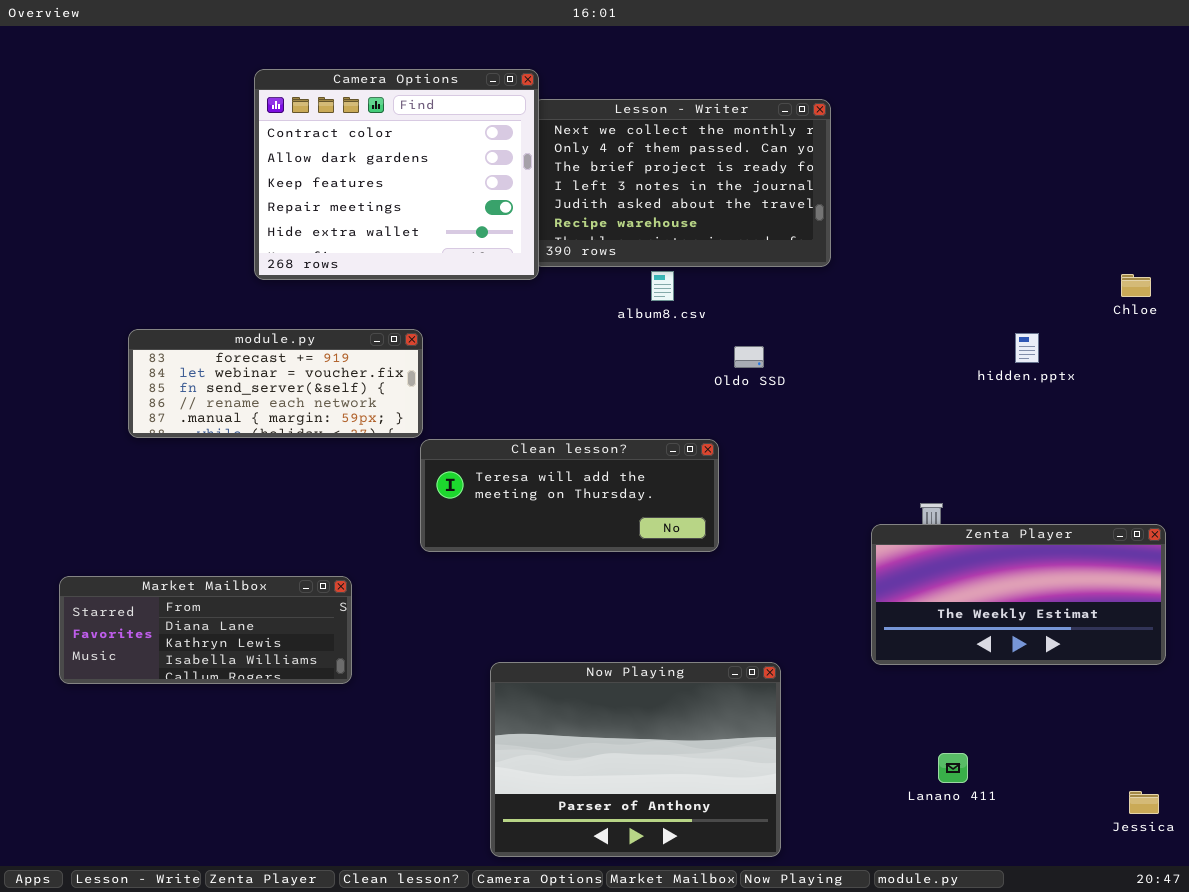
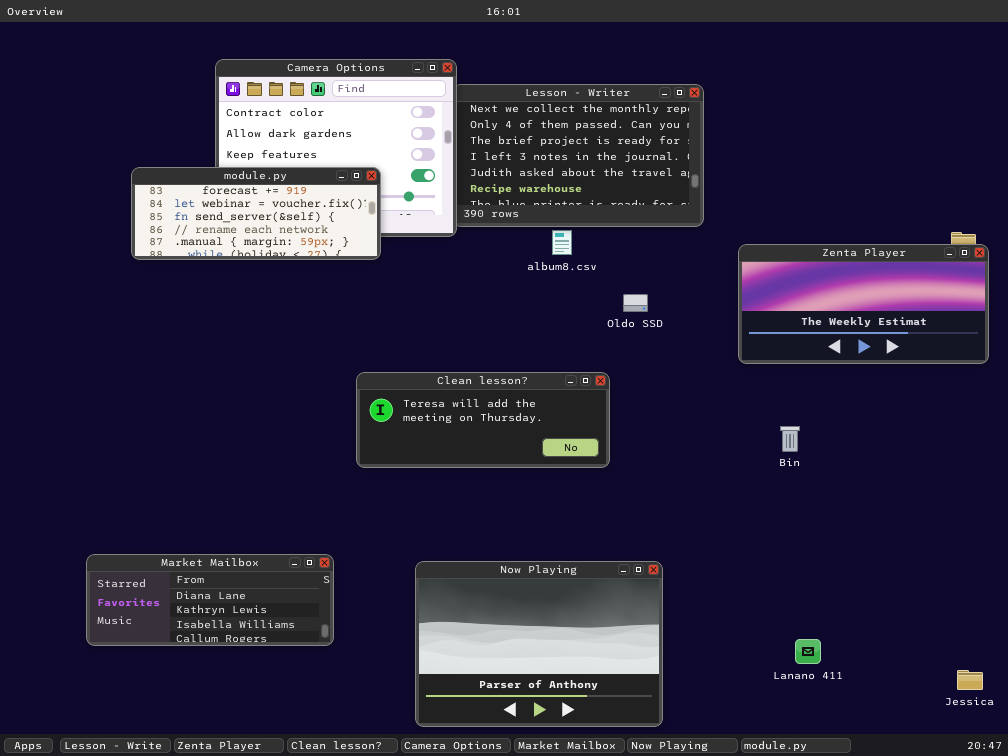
module.py: [128,329,423,438] -> [131,167,381,260], moved
Zenta Player: [871,524,1166,665] -> [738,244,989,364], moved
Market Mailbox: [59,576,352,684] -> [86,554,334,646], moved

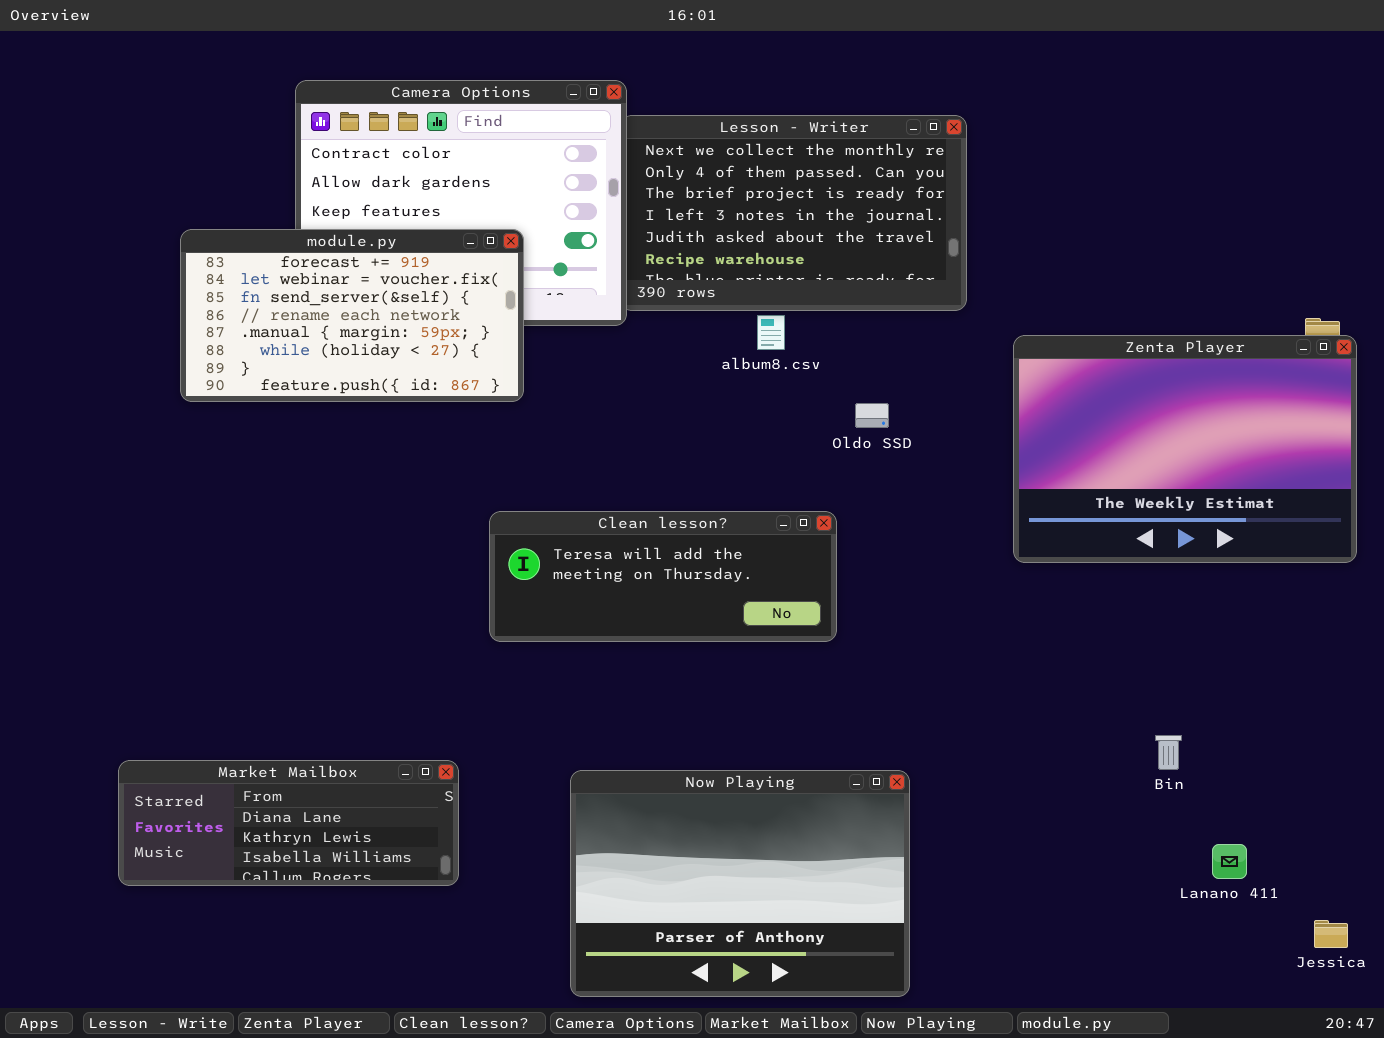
module.py: [131,167,381,260] -> [180,229,524,402], resized
Zenta Player: [738,244,989,364] -> [1013,335,1357,563], resized
Bin: [780,426,800,452] -> [1155,735,1182,770], moved
Lanano 411: [795,639,821,664] -> [1212,844,1247,879], moved

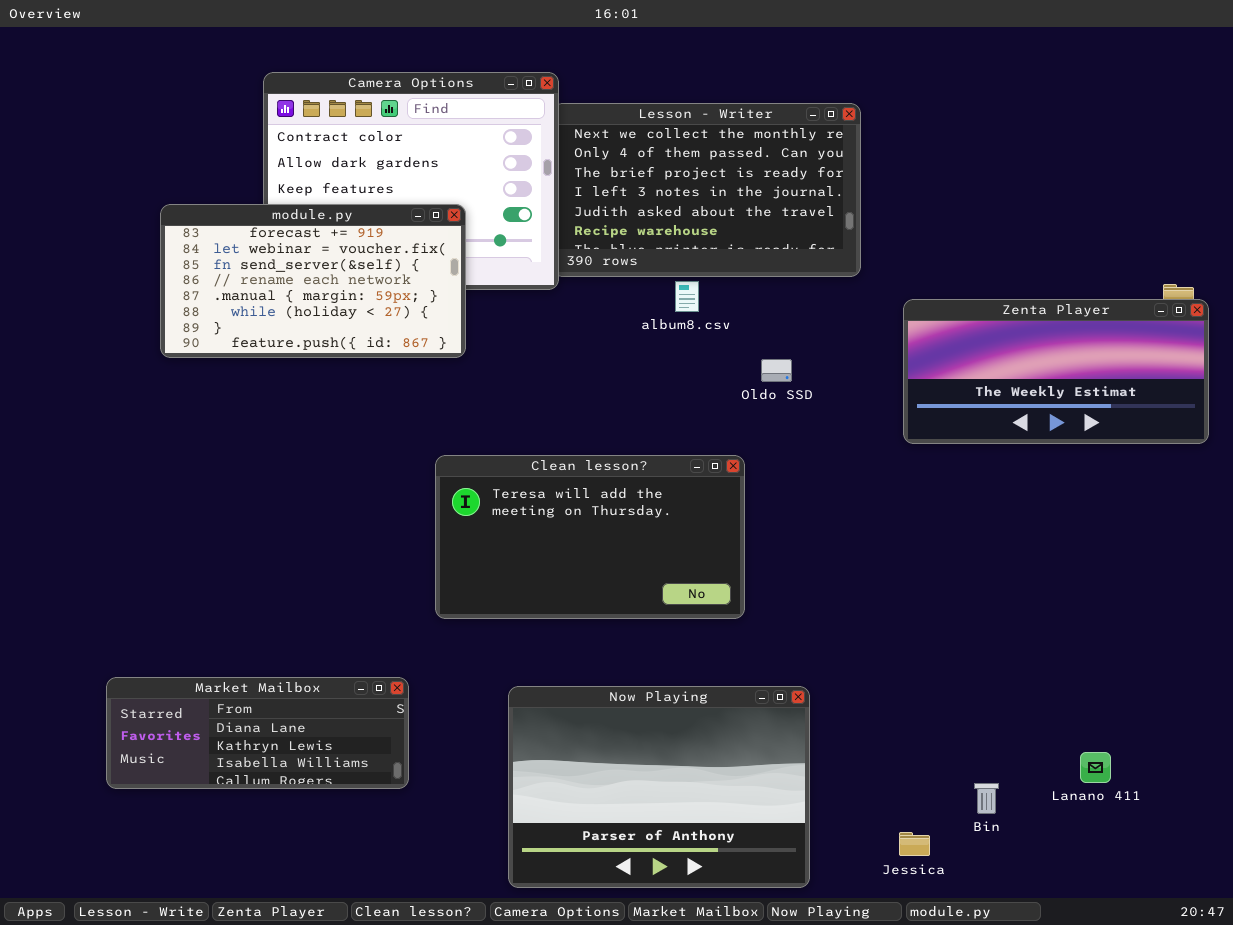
Zenta Player: [1013,335,1357,563] -> [903,299,1209,444], resized
Clean lesson?: [489,511,837,642] -> [435,455,745,619], resized
Bin: [1155,735,1182,770] -> [974,783,999,814], moved
Jessica: [1314,920,1348,948] -> [899,832,930,856], moved

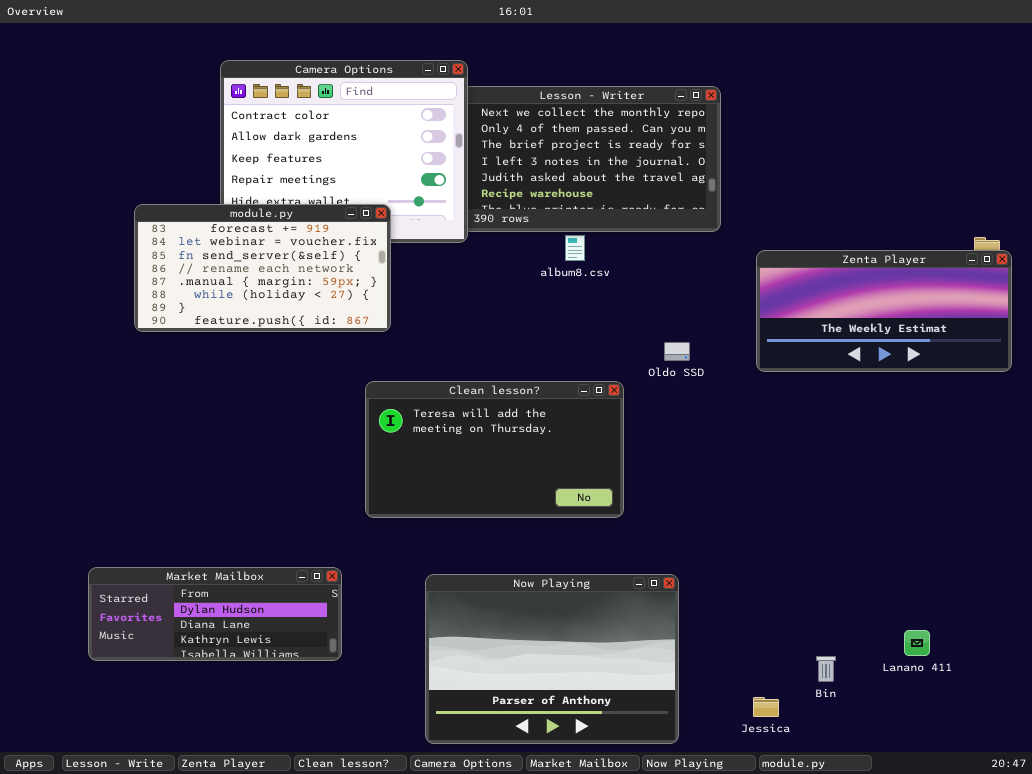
module.py: [160,204,466,358] -> [134,204,391,332], moved
Oldo SSD: [761,359,792,382] -> [664,342,690,361], moved
Market Mailbox: [106,677,409,789] -> [88,567,342,661], scrolled up 1 row

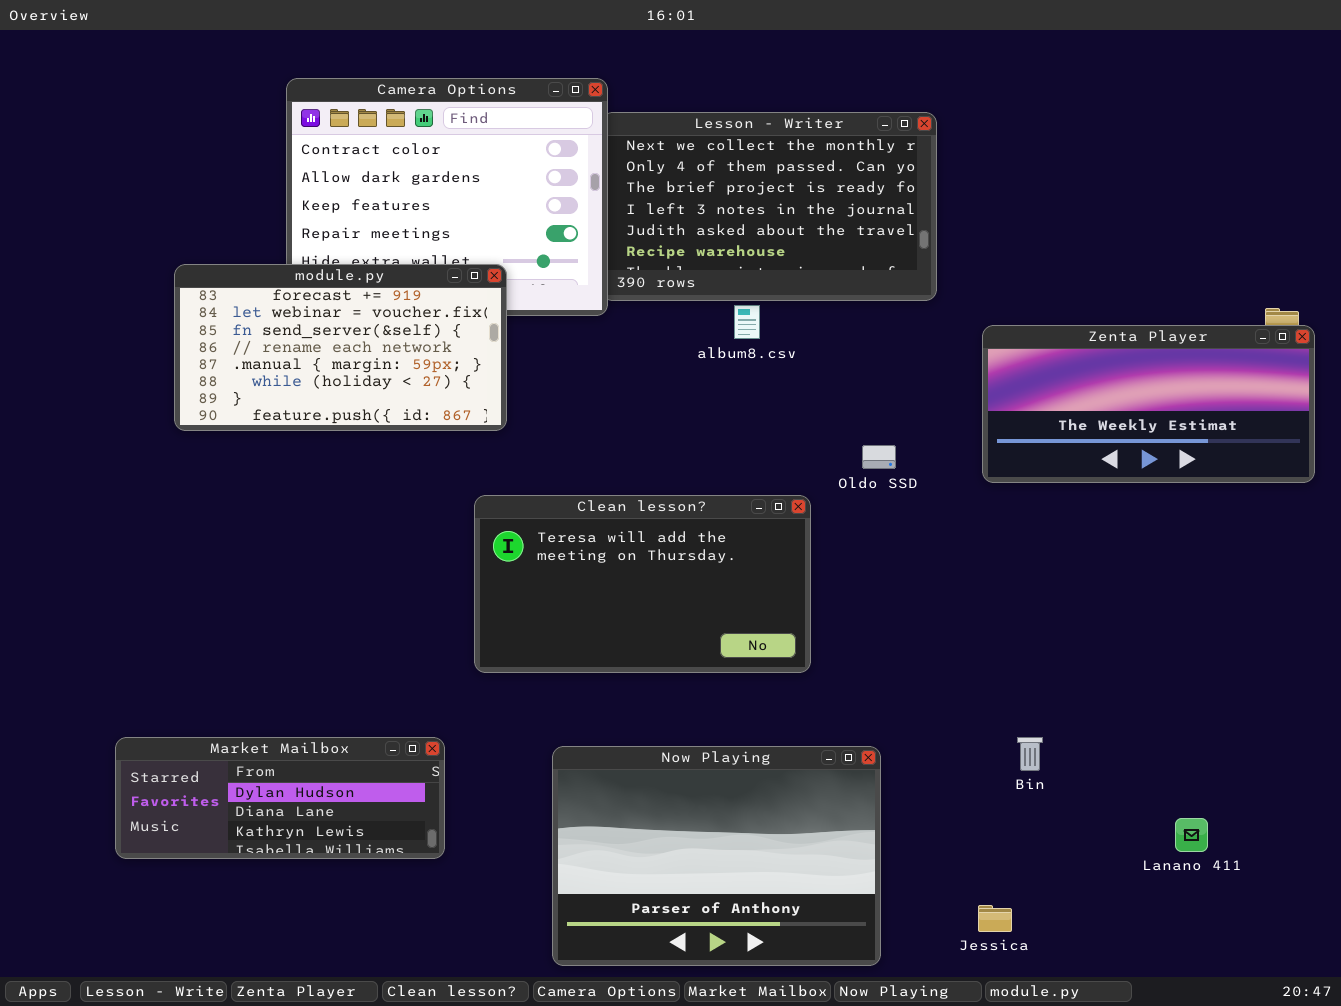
Bin: [816,656,836,682] -> [1017,737,1043,771], moved

